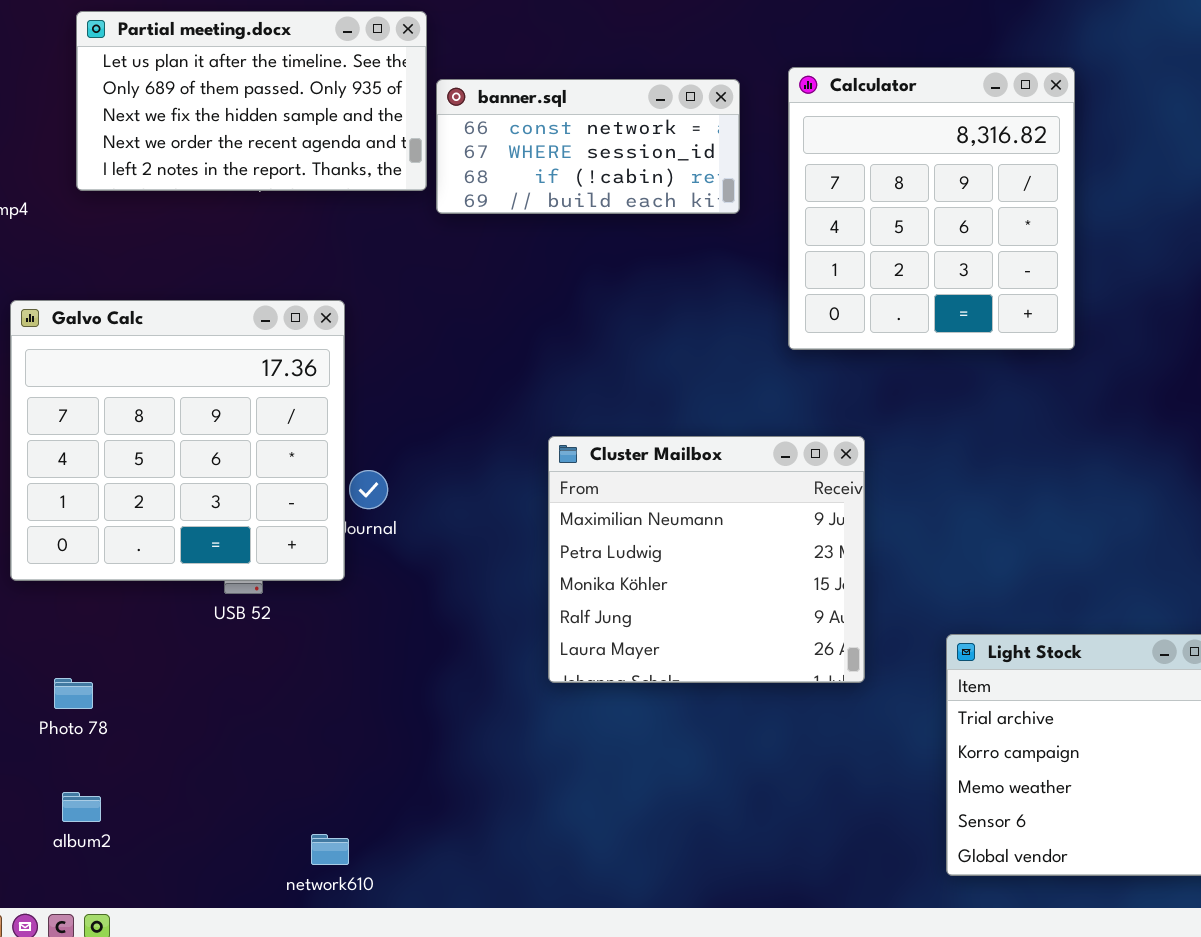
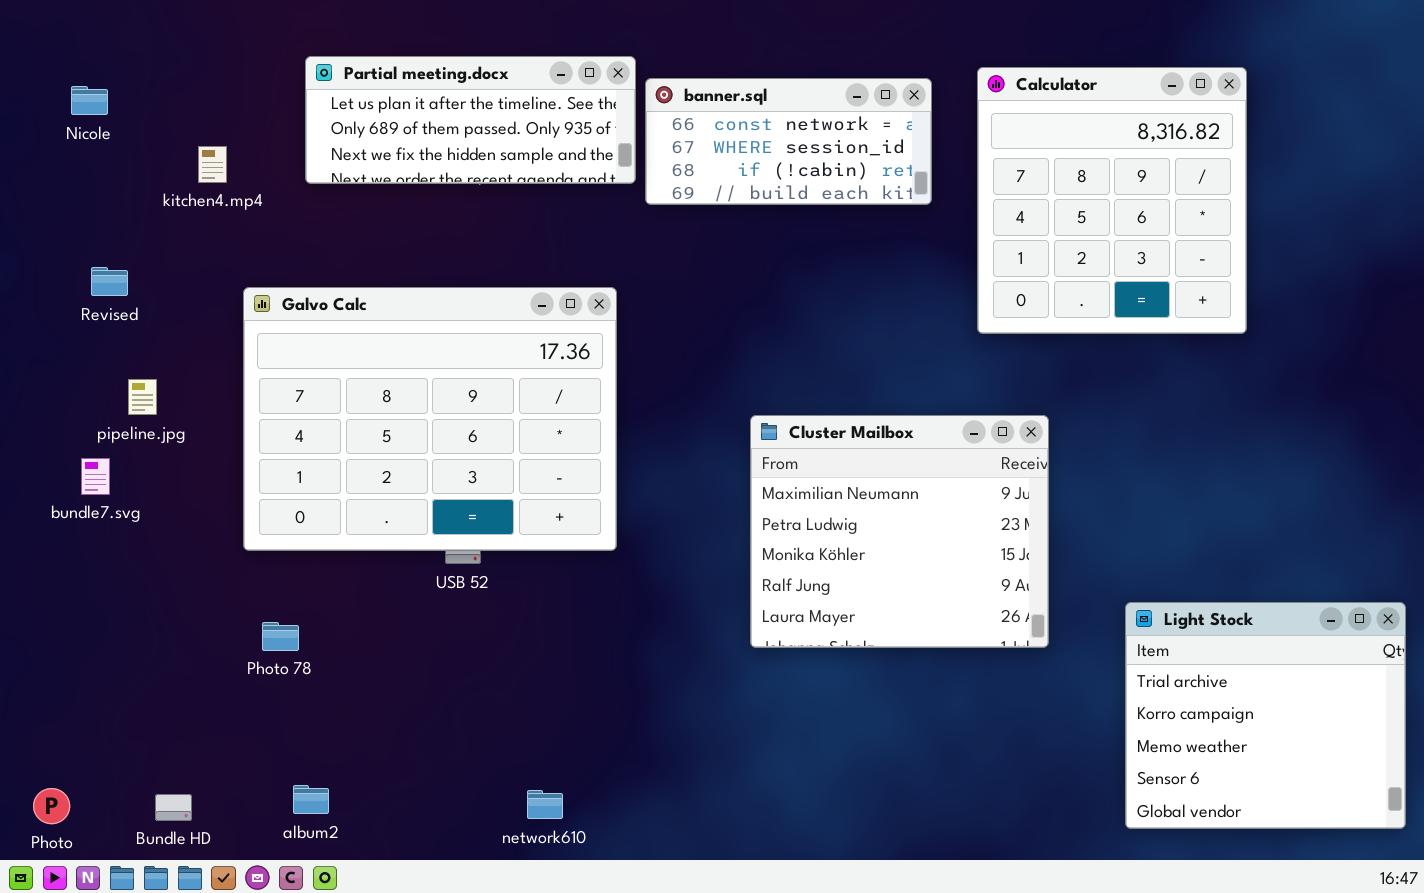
Partial meeting.docx: [76,11,427,191] -> [305,56,636,184], resized
Galvo Calc: [10,300,345,581] -> [243,287,617,551], resized
Photo 78: [54,678,93,709] -> [262,622,299,651], moved
album2: [62,792,101,822] -> [293,785,329,814], moved

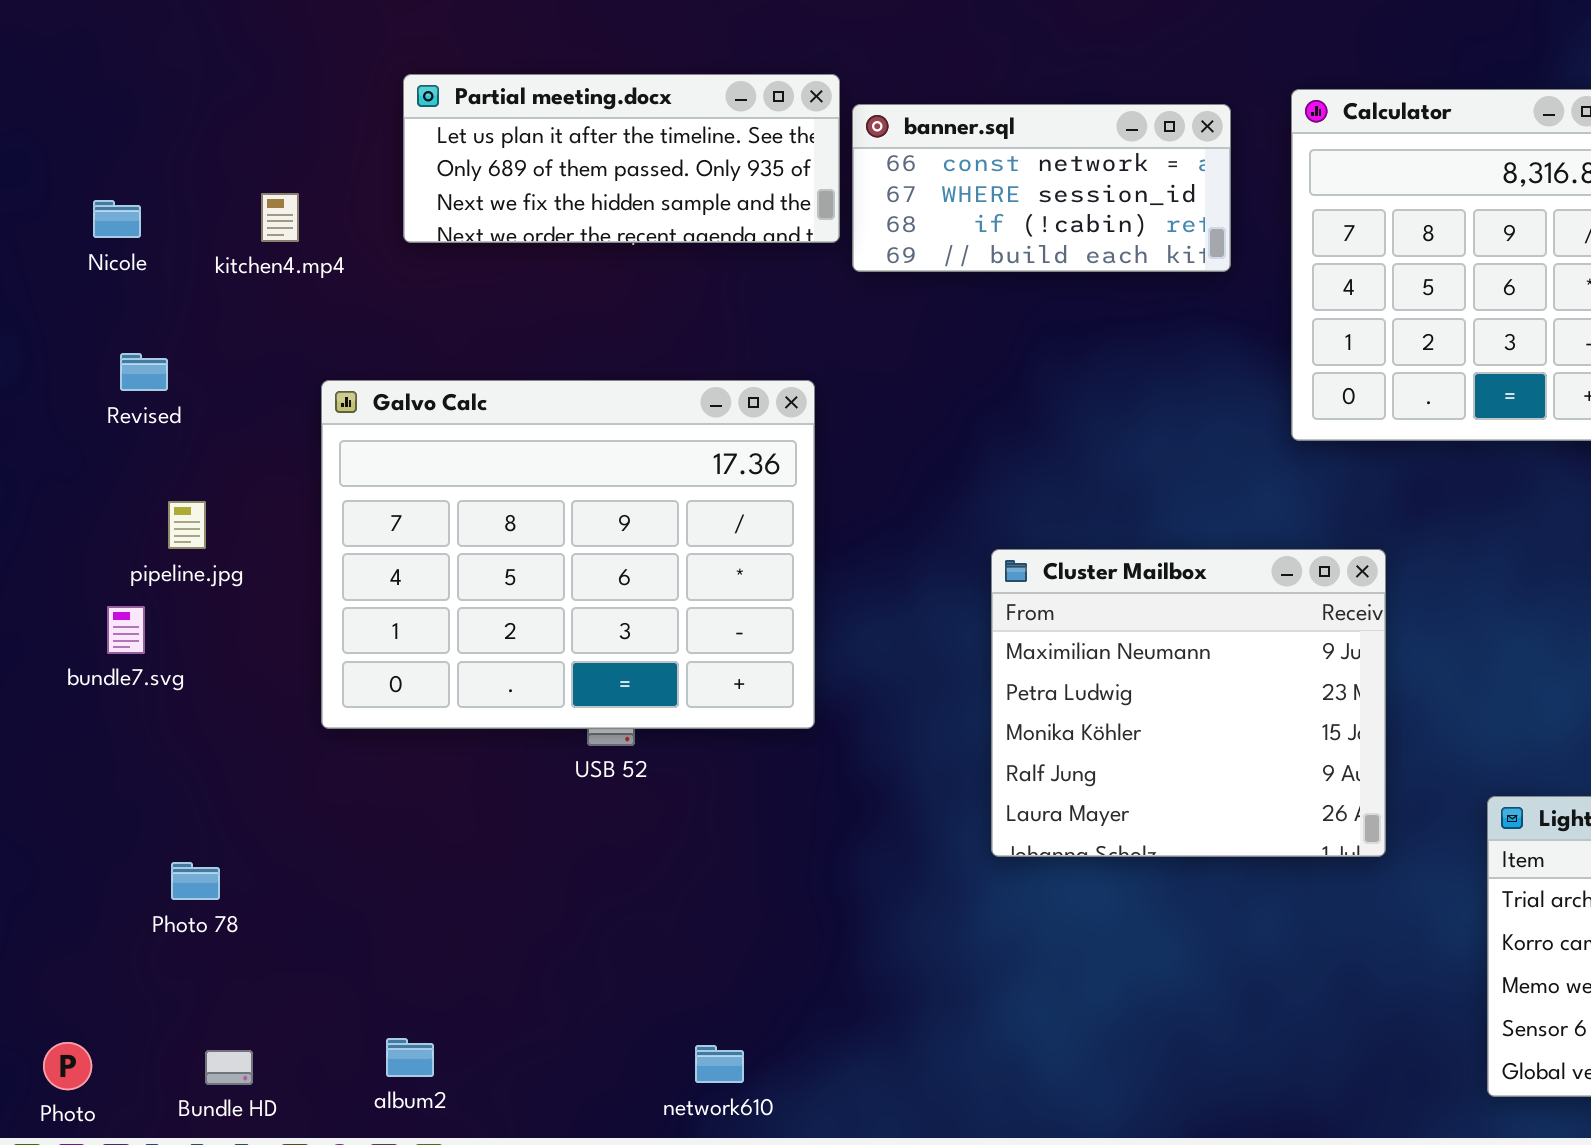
Nicole: [71,86,108,115] -> [93,200,141,238], moved
Photo 78: [262,622,299,651] -> [171,862,220,900], moved

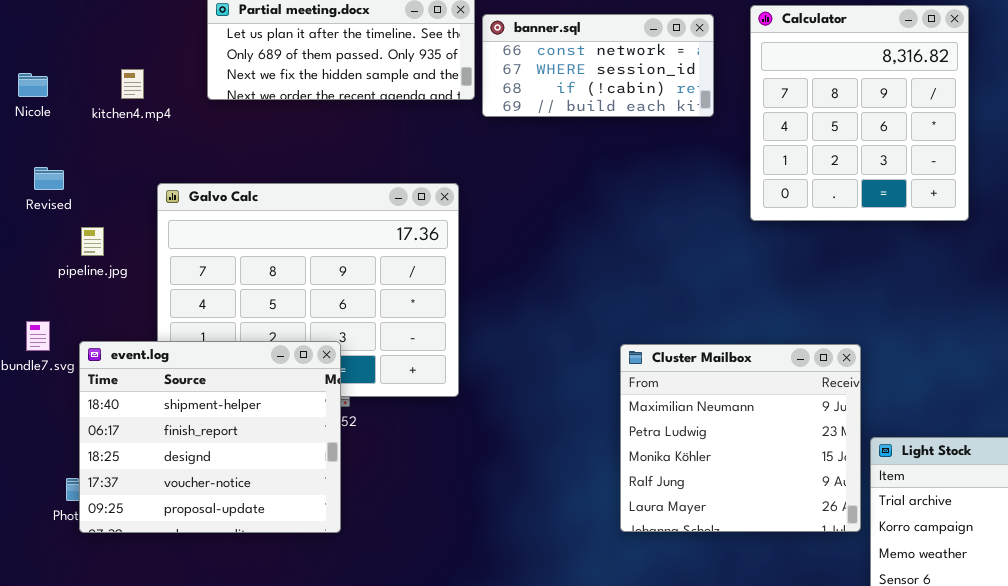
pipeline.jpg: [168,501,206,549] -> [81,227,104,256], moved
Cluster Mailbox: [991,549,1386,857] -> [620,344,861,532], moved
event.log: none -> [79,341,341,533], opened

